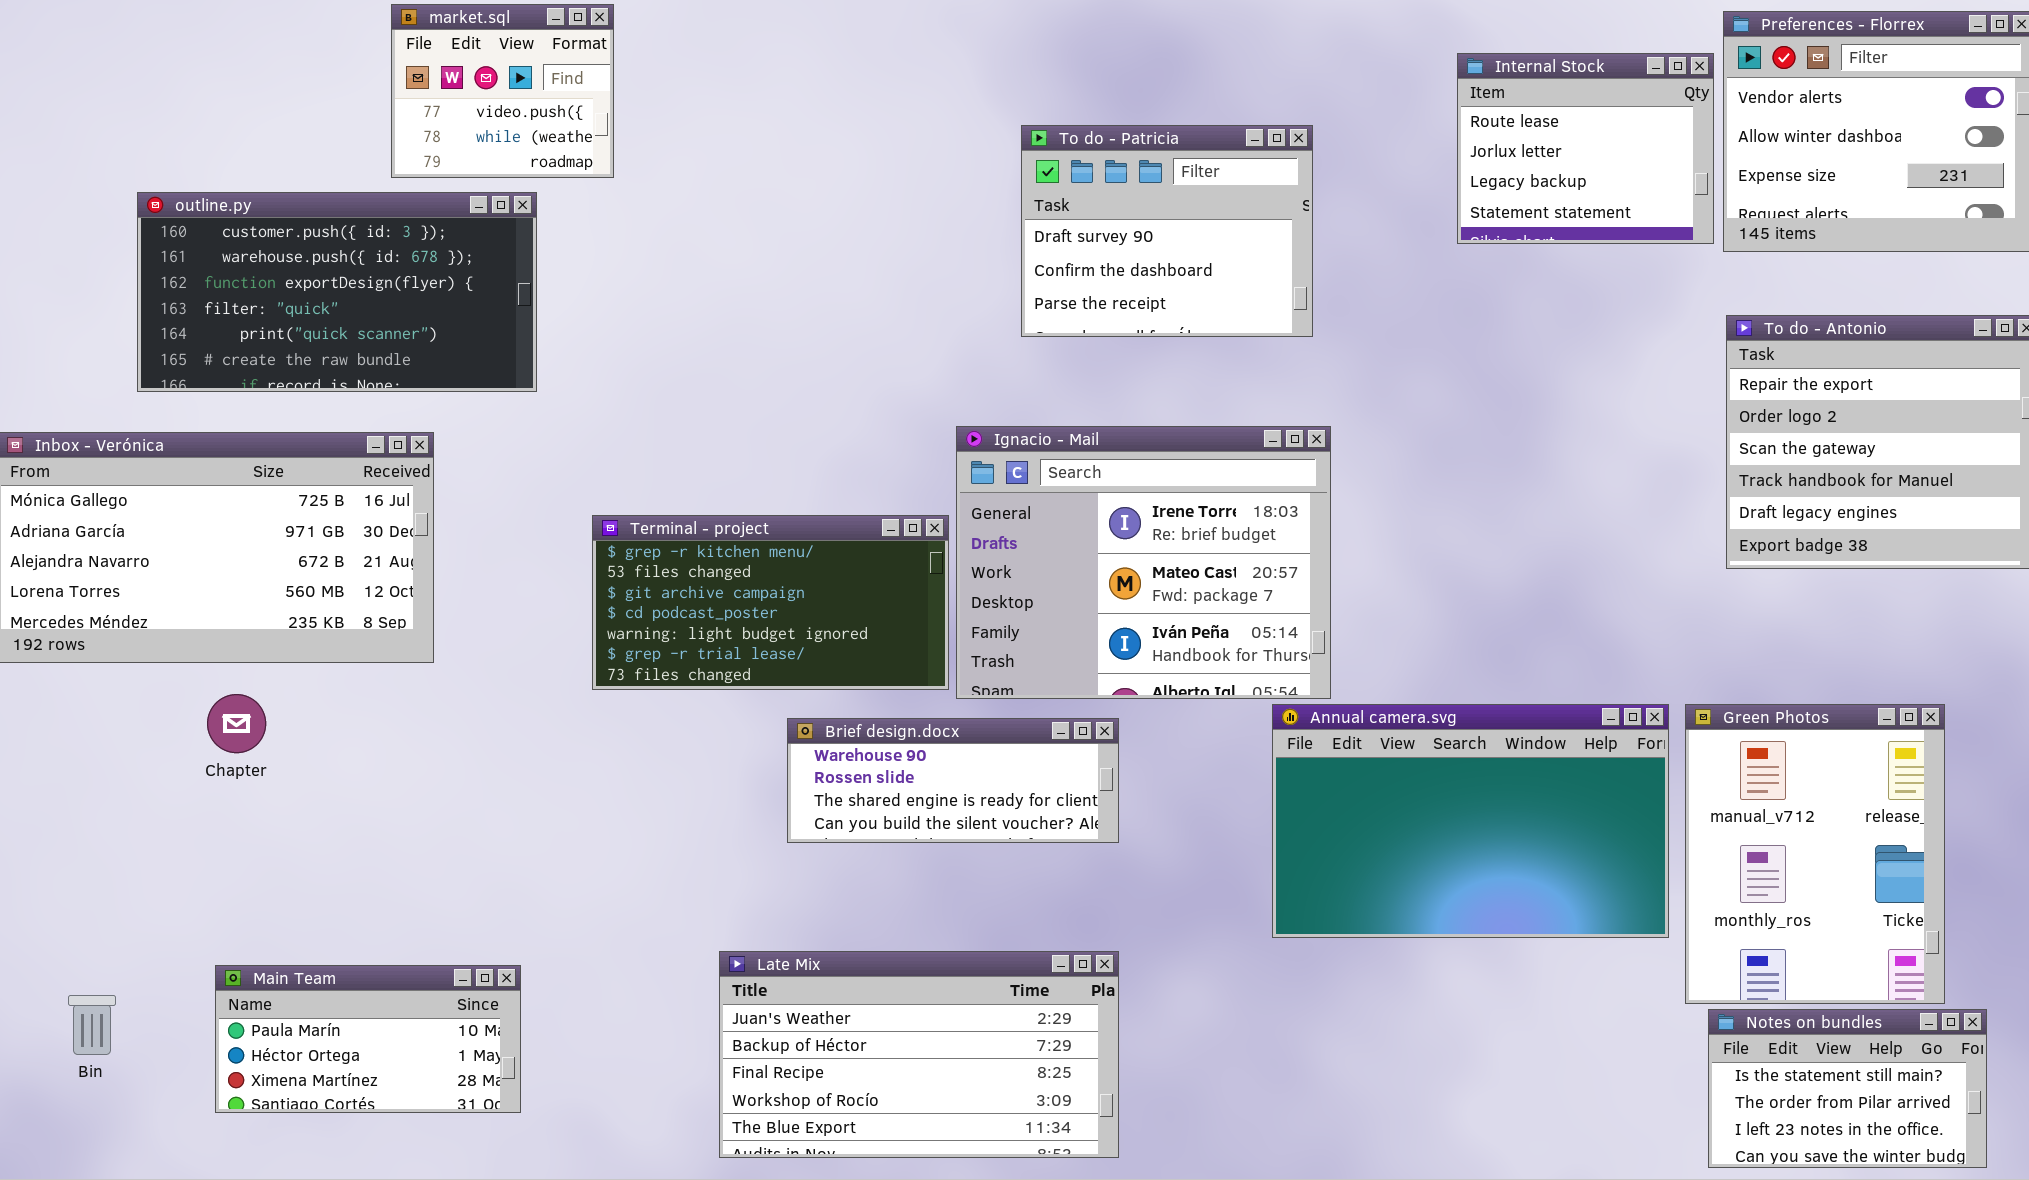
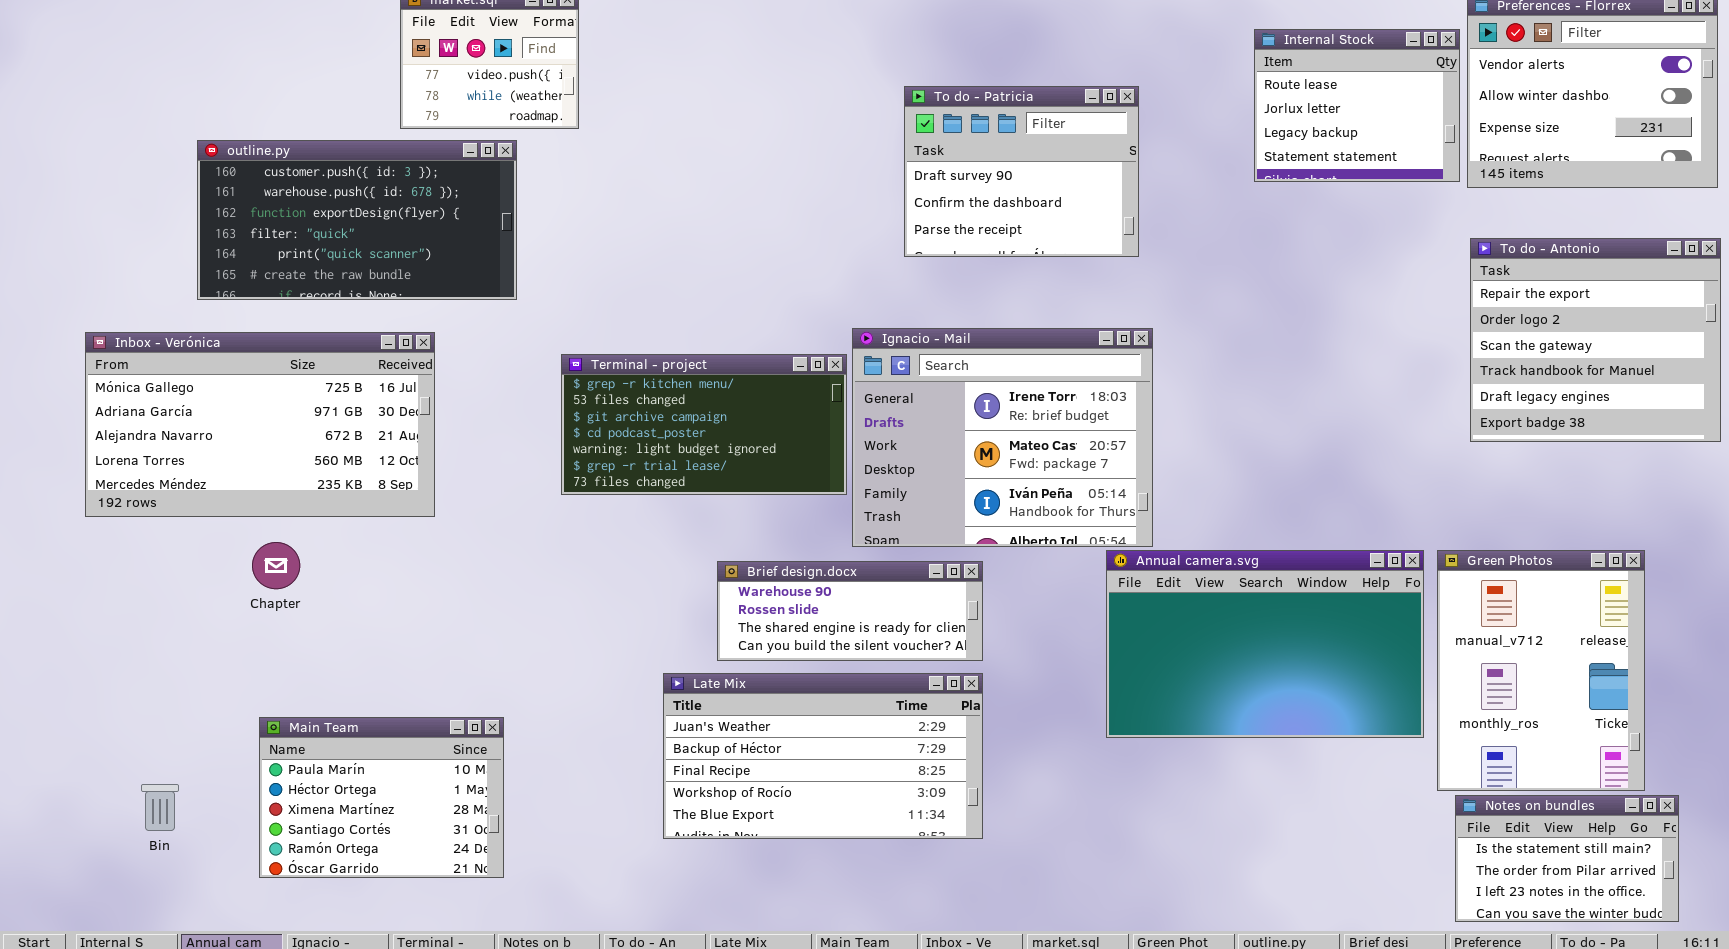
Terminal - project: [592,515,949,690] -> [561,354,847,495], moved
Late Mix: [719,951,1119,1158] -> [663,673,983,839], moved
Main Team: [215,965,521,1113] -> [259,717,504,878], resized

